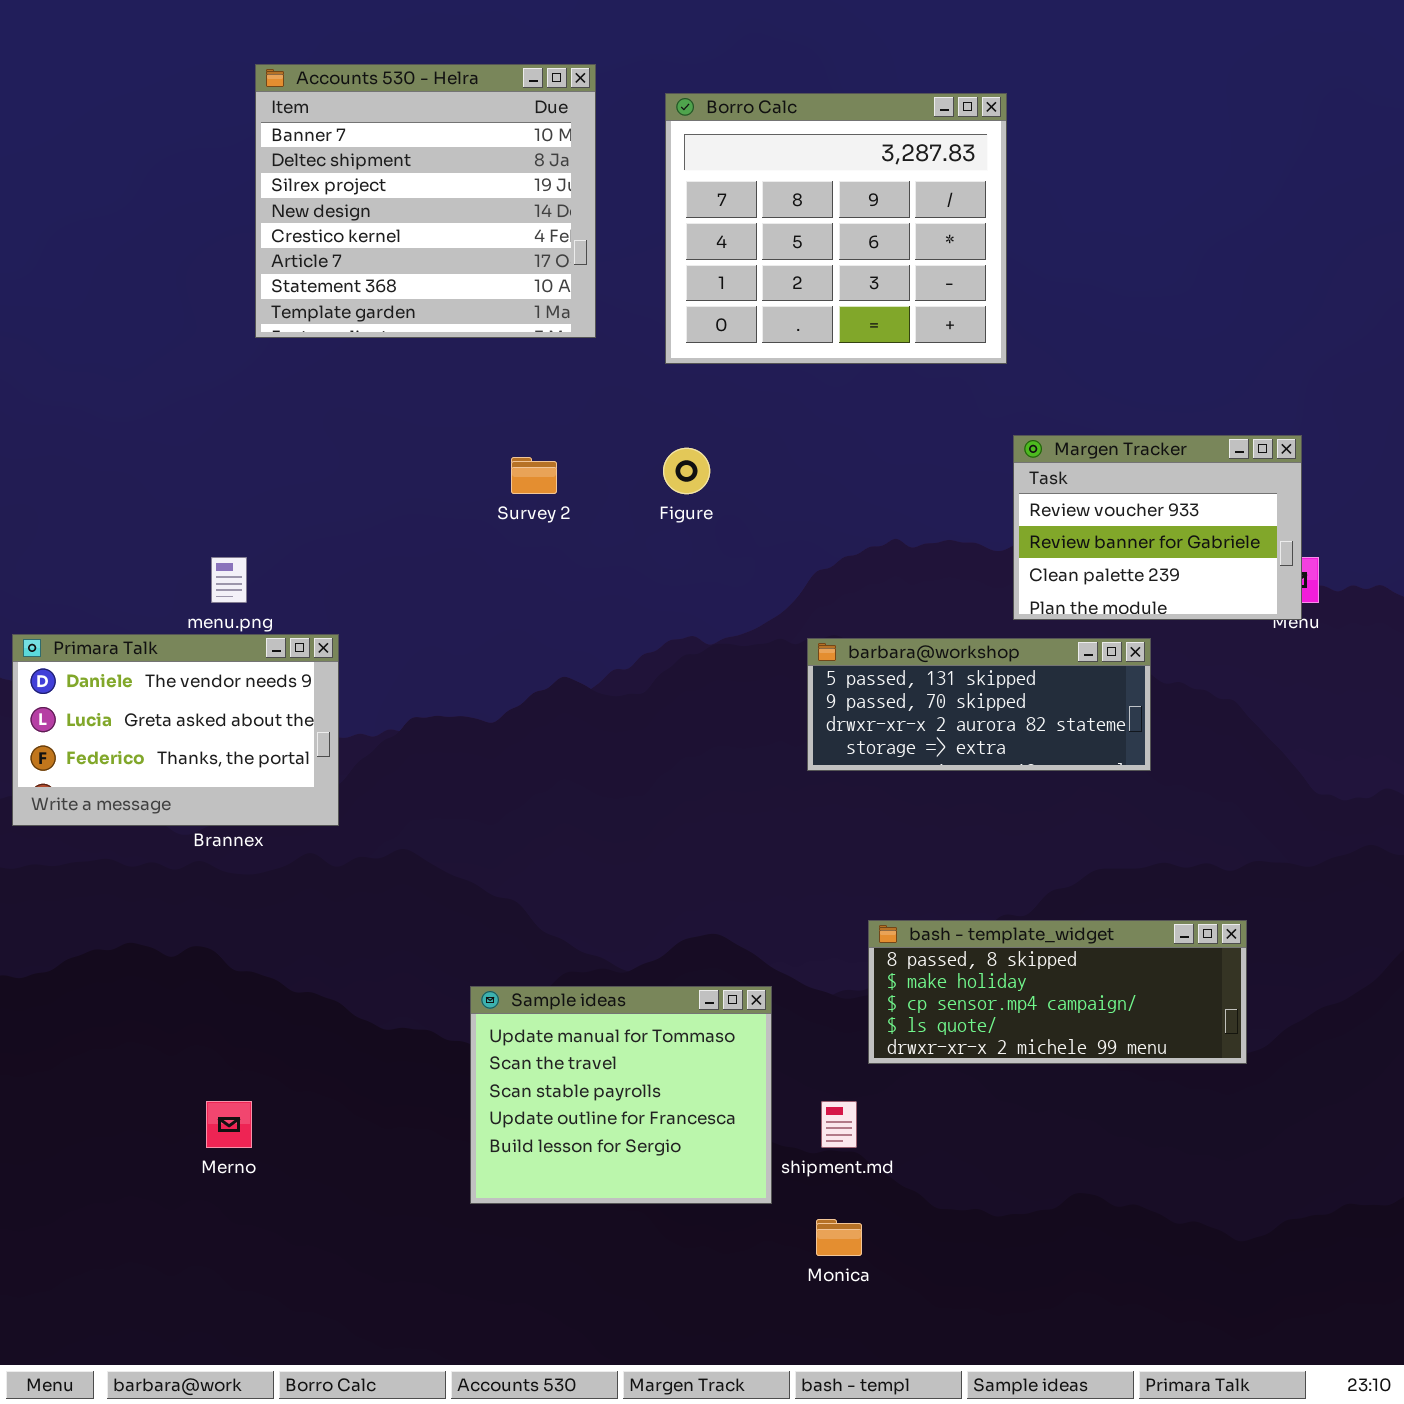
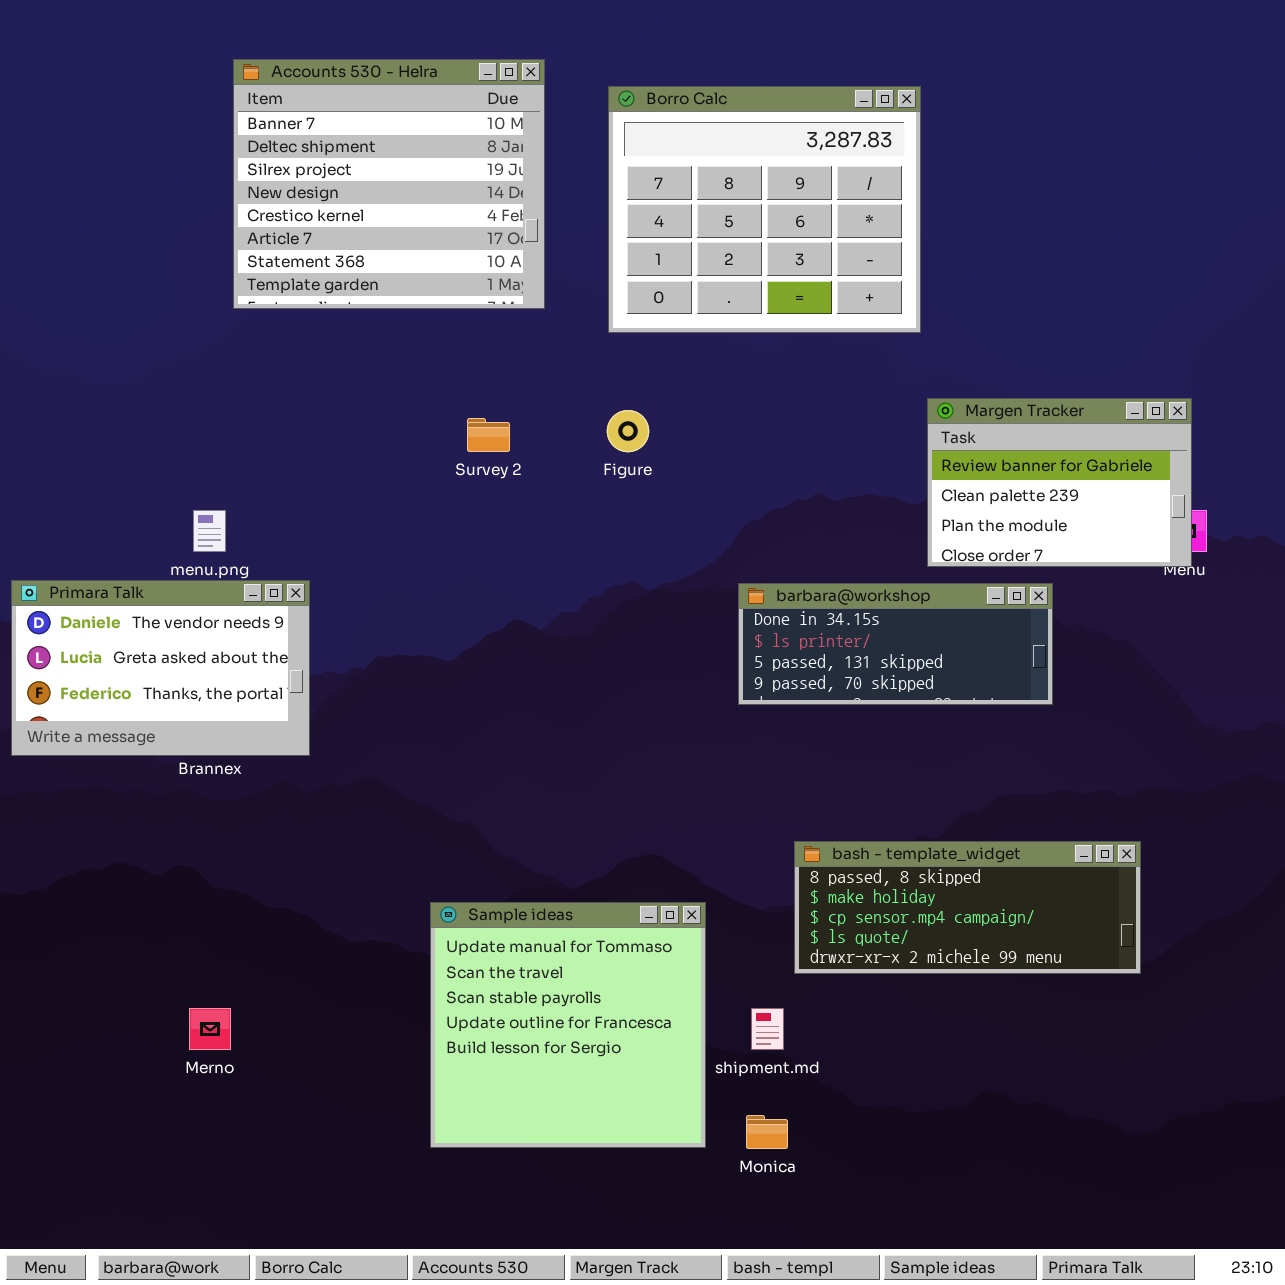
Margen Tracker: [1013,435,1302,620] -> [927,398,1192,567], scrolled down 1 row
barbara@workshop: [807,638,1151,771] -> [738,583,1053,705], scrolled up 2 rows
Sample ideas: [470,986,772,1204] -> [430,902,706,1148], resized

